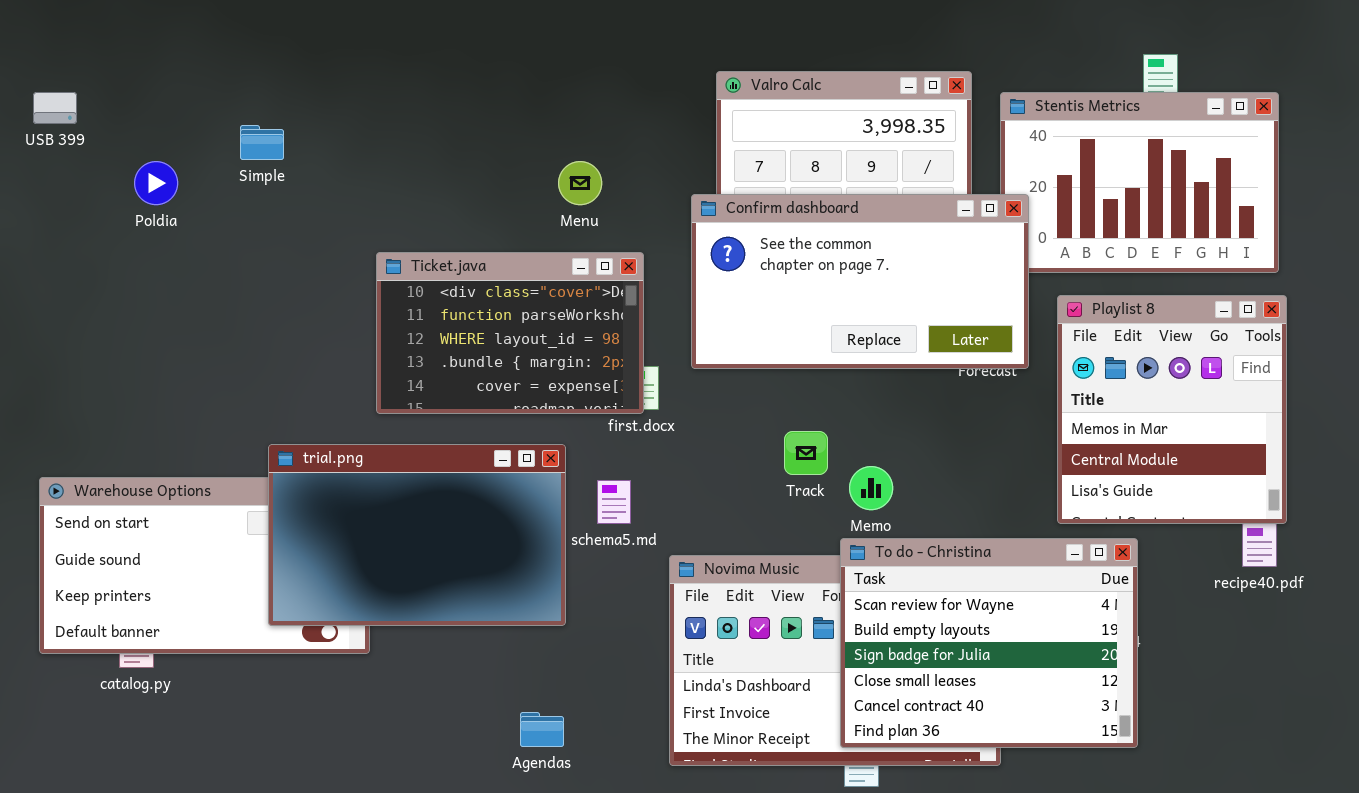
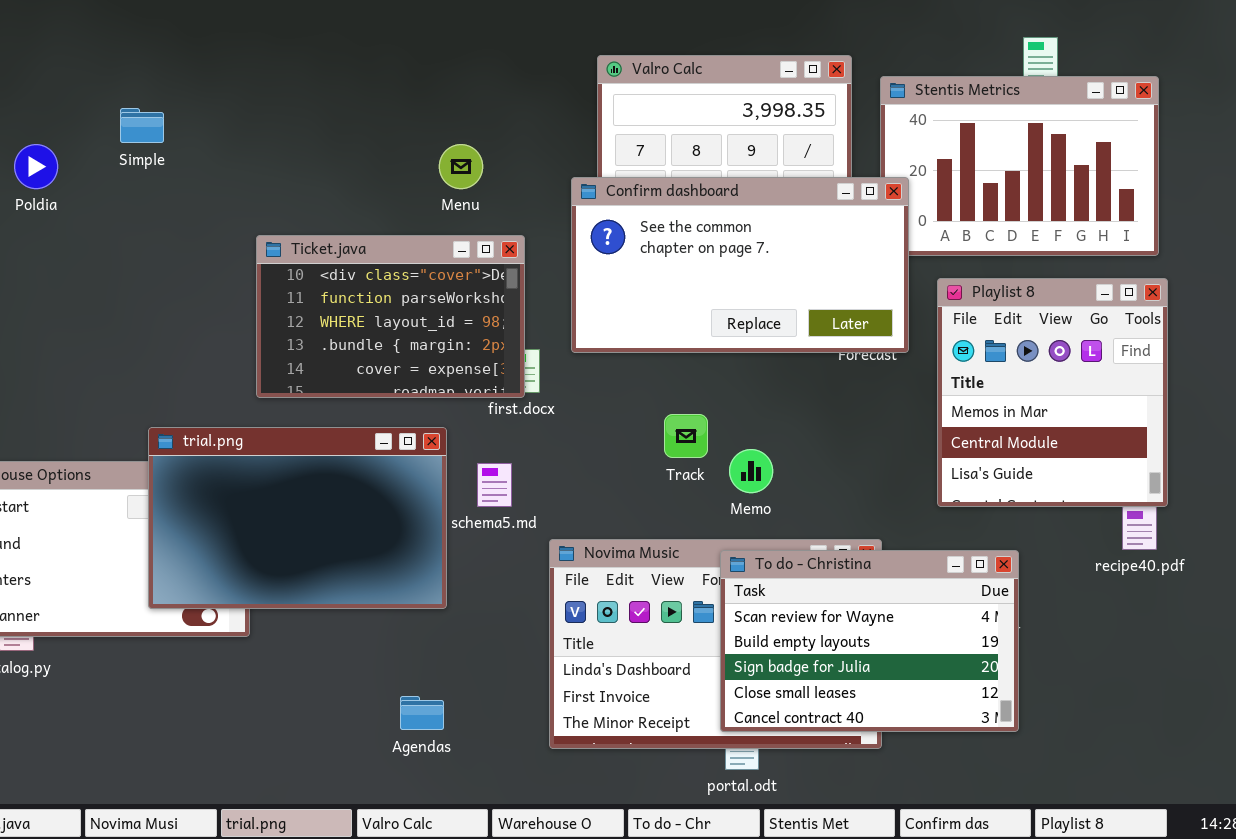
To do - Christina: [840,538,1138,748] -> [720,550,1019,732], resized

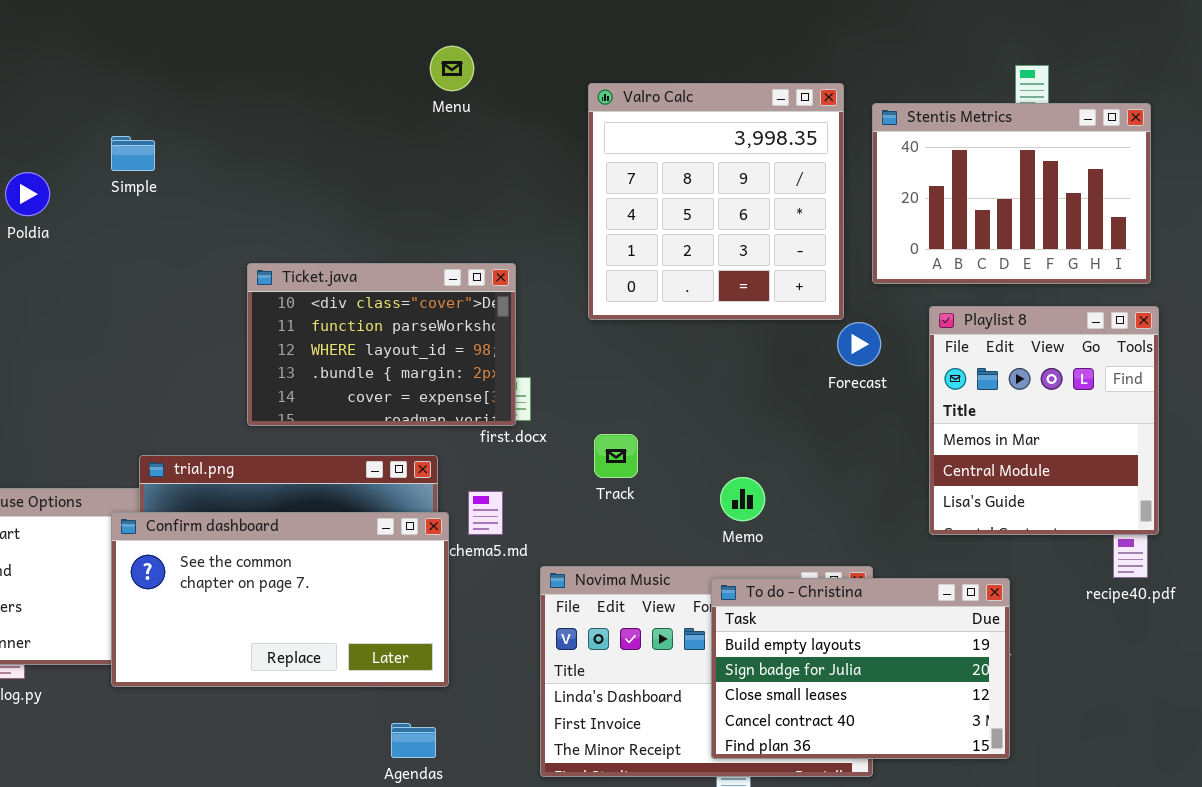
Menu: [439,144,483,189] -> [430,46,474,91], moved
Confirm dashboard: [571,177,909,353] -> [111,512,449,687], moved
Track: [664,414,708,458] -> [594,434,638,478], moved
To do - Christina: [720,550,1019,732] -> [711,578,1010,759], scrolled down 1 row

